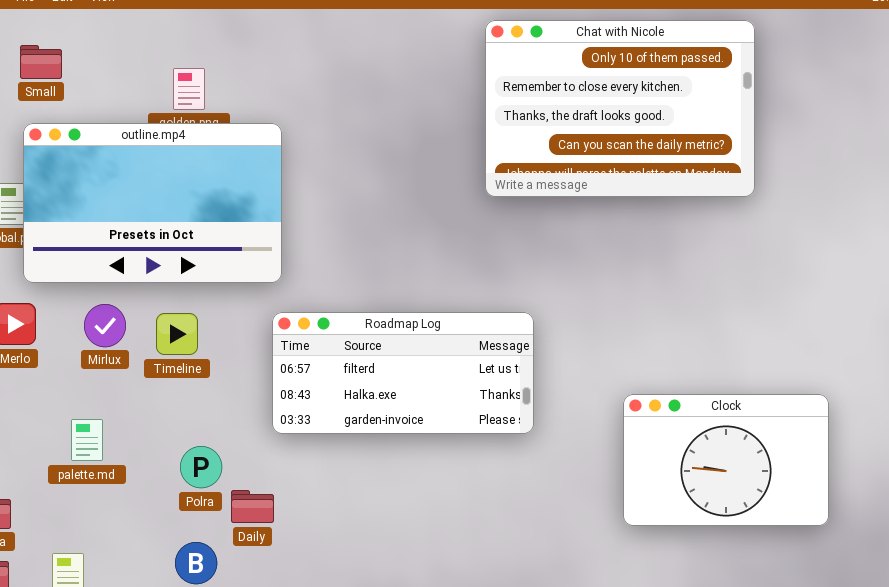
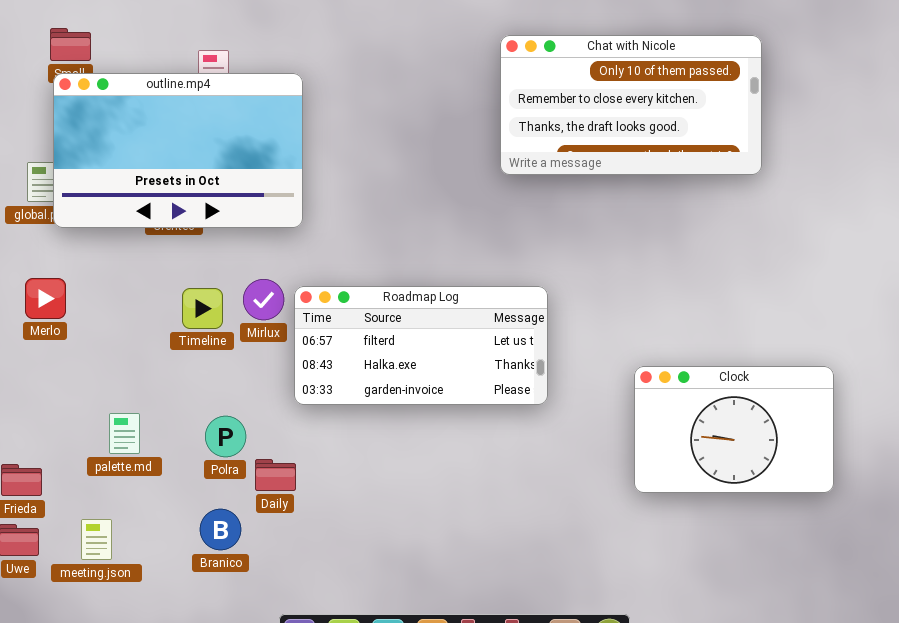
Chat with Nicole: [485,20,755,197] -> [500,35,762,175], resized
outline.mp4: [23,123,282,283] -> [53,73,303,228], moved
Mirlux: [84,304,126,347] -> [243,279,284,320], moved
palette.md: [71,419,103,461] -> [109,413,140,454], moved

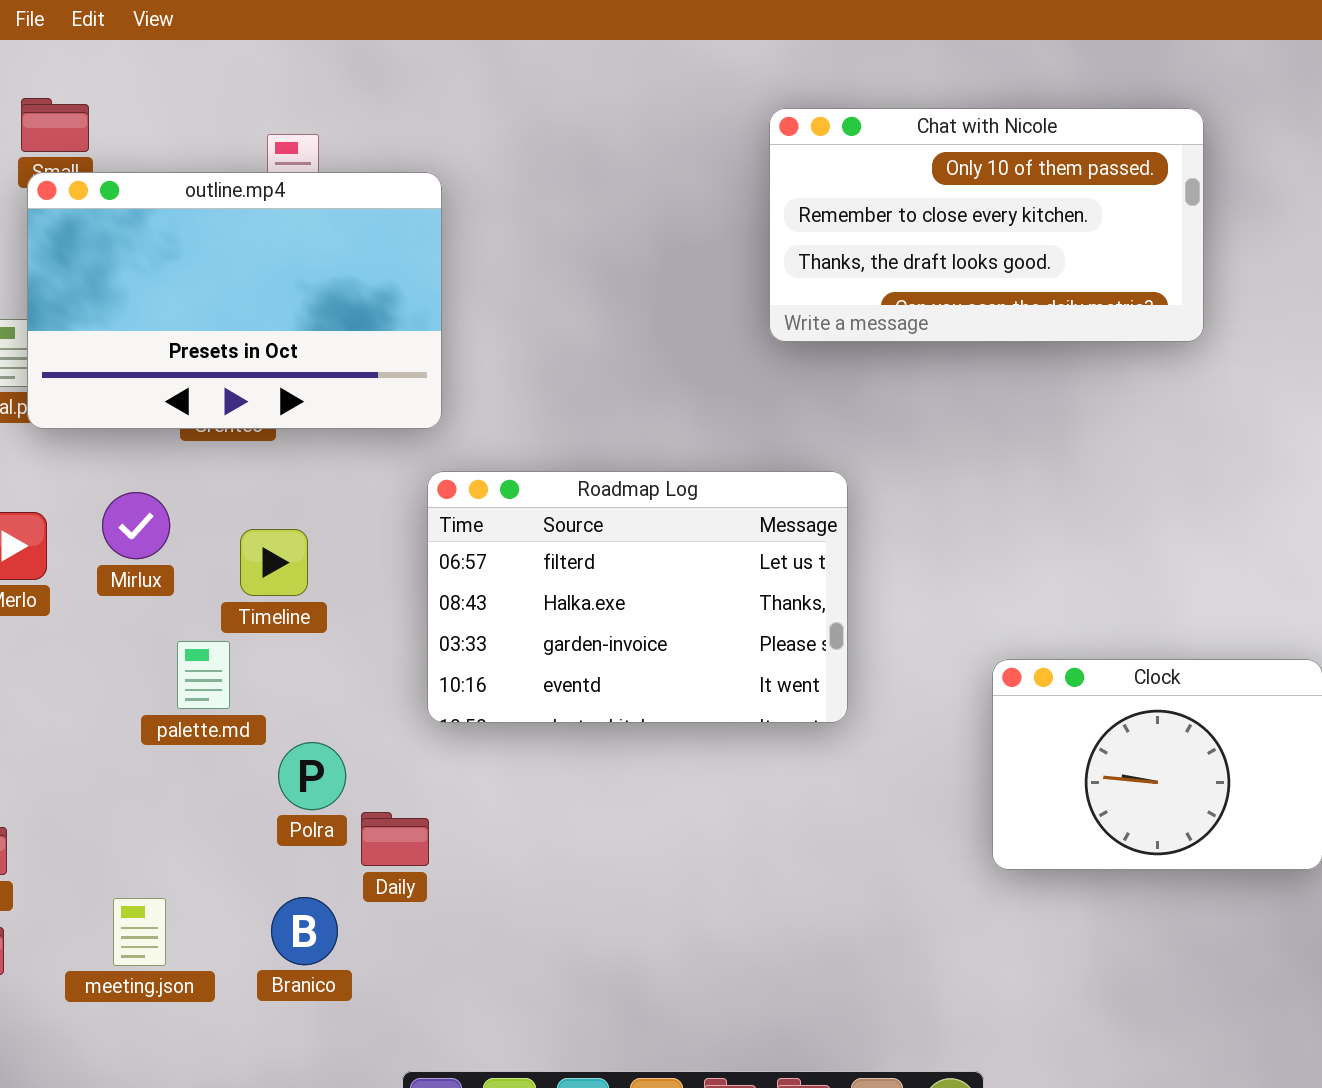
Mirlux: [243,279,284,320] -> [102,492,170,559], moved
Roadmap Log: [294,286,548,405] -> [427,471,848,723], resized
palette.md: [109,413,140,454] -> [177,641,230,709], moved
meeting.json: [81,519,112,560] -> [113,898,166,966], moved

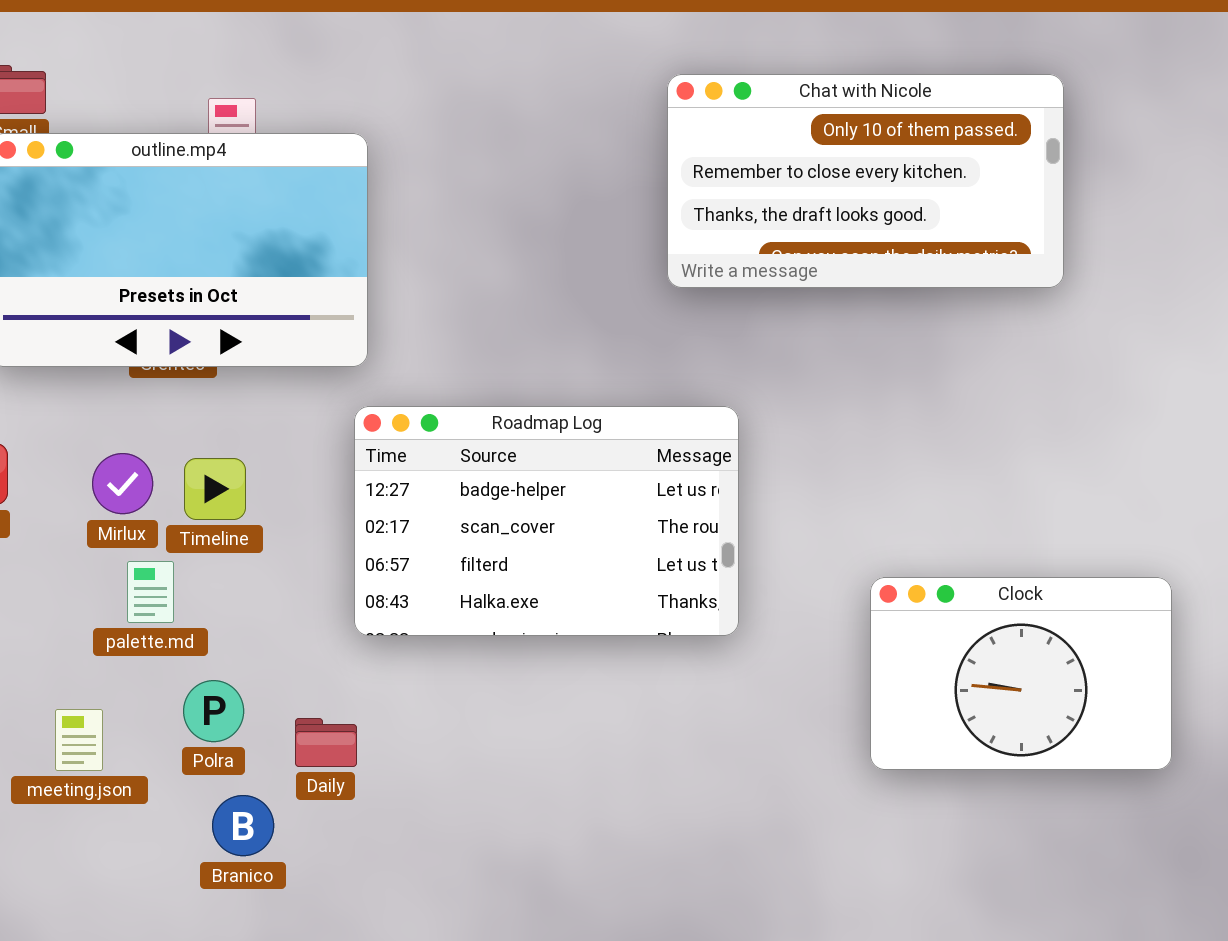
Roadmap Log: [427,471,848,723] -> [354,406,739,636], scrolled up 2 rows
Mirlux: [102,492,170,559] -> [92,453,153,514], moved
Polra: [278,742,346,810] -> [183,680,244,742], moved
meeting.json: [113,898,166,966] -> [55,709,103,771], moved

